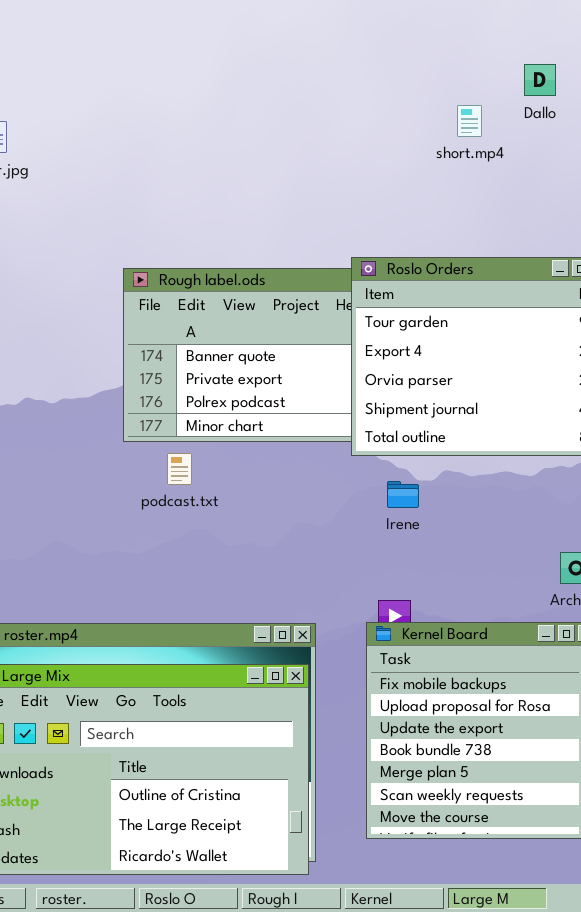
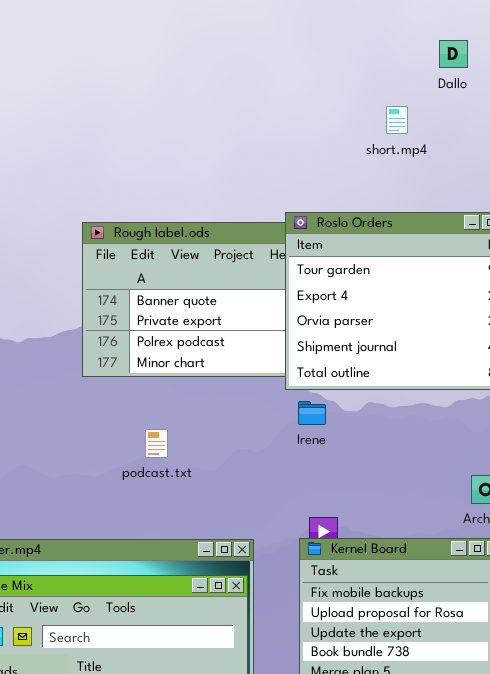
short.mp4: [457,105,482,137] -> [386,106,408,134], moved
podcast.txt: [167,453,192,485] -> [145,429,168,458], moved
Irene: [387,481,419,508] -> [298,401,326,425], moved

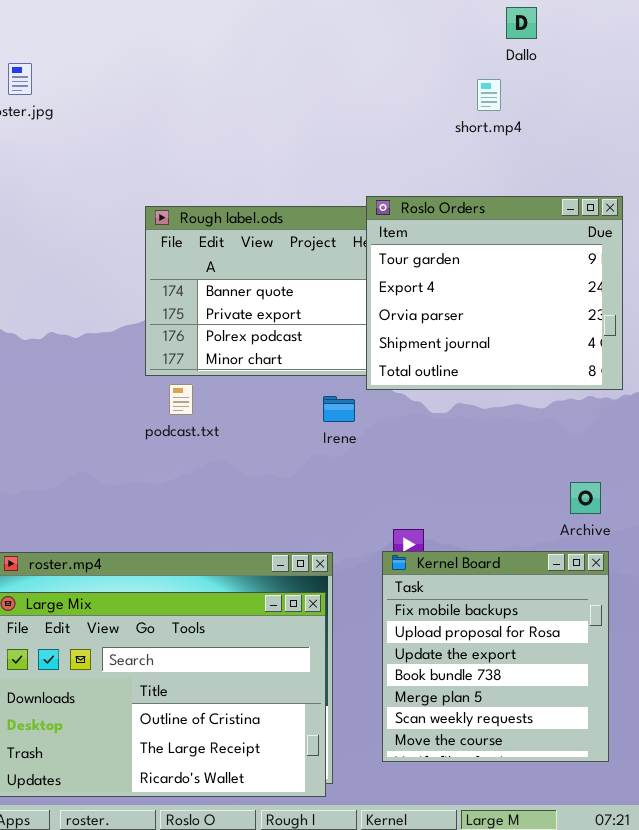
Dallo: [439,40,468,68] -> [506,7,537,39], moved
Irene: [298,401,326,425] -> [323,396,355,422], moved
podcast.txt: [145,429,168,458] -> [169,384,193,415], moved

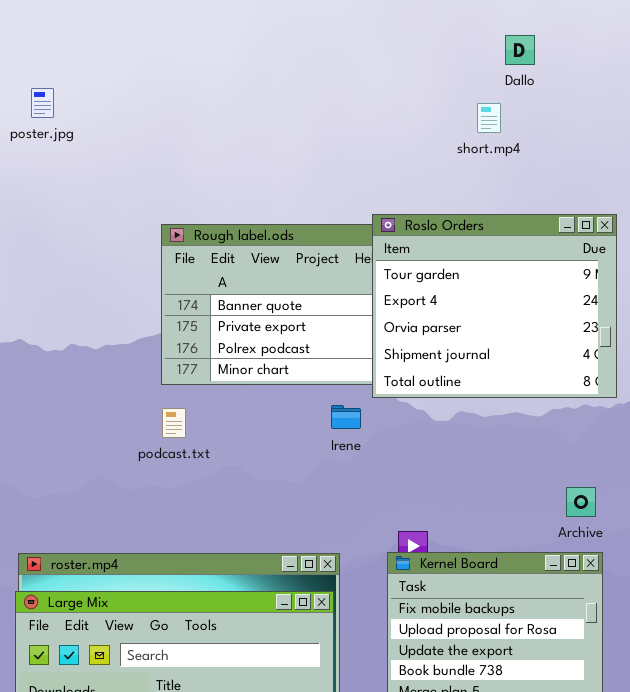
podcast.txt: [169,384,193,415] -> [162,408,186,438], moved

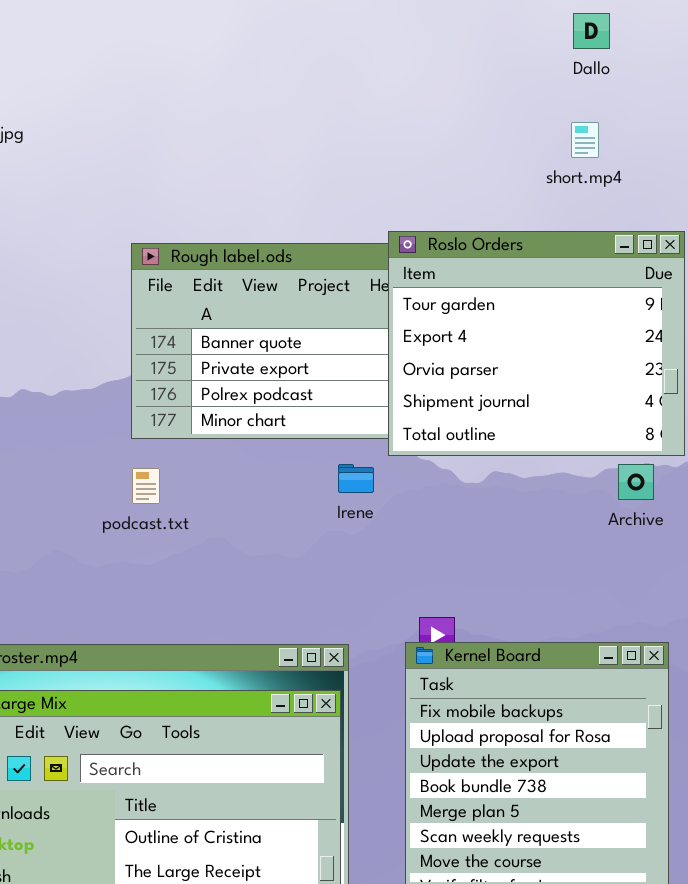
Dallo: [505,35,535,65] -> [573,13,610,49], moved
short.mp4: [477,103,501,133] -> [571,122,599,158], moved
Archive: [566,487,596,517] -> [618,464,654,500], moved

